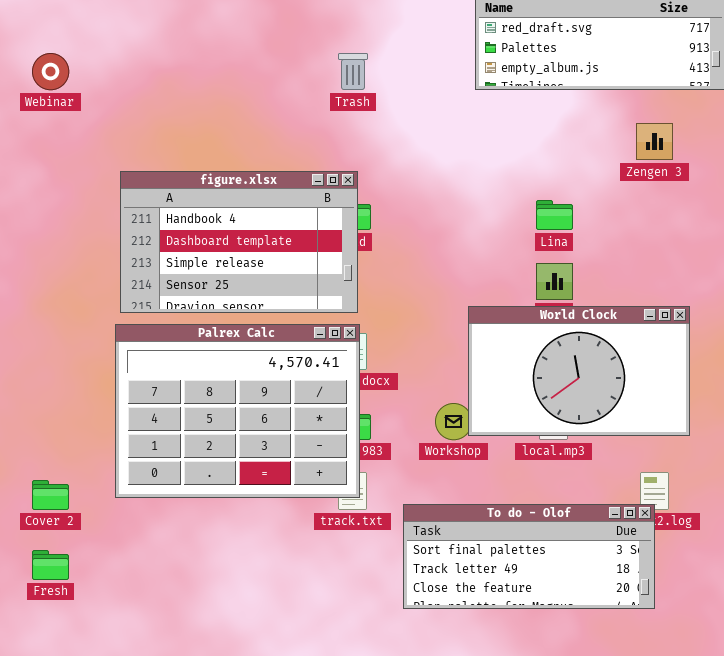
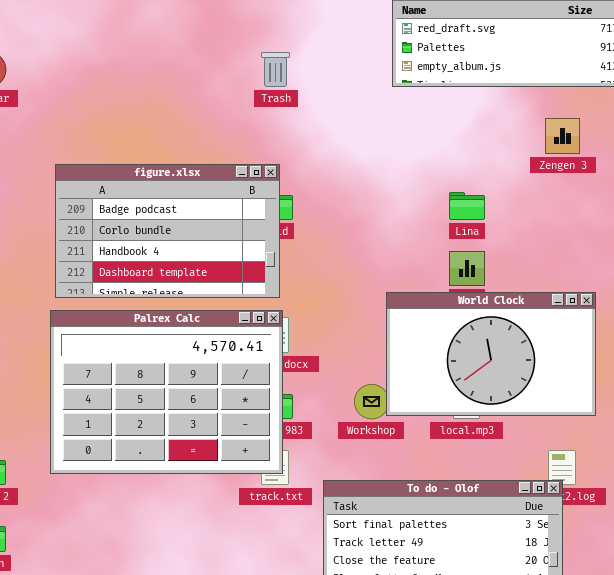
figure.xlsx: [120,171,358,313] -> [55,164,280,298], scrolled up 2 rows

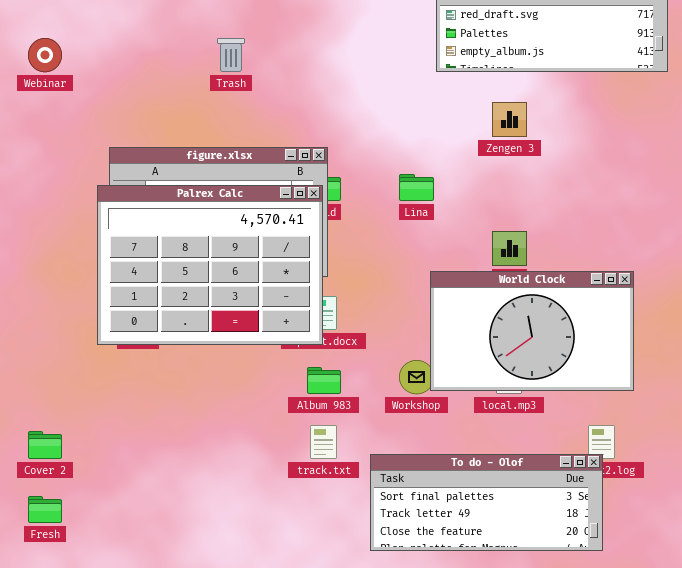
Trash: [261,52,290,87] -> [217,38,245,72], moved
Zengen 3: [545,118,580,154] -> [492,102,527,137], moved
Lina: [449,192,485,220] -> [399,174,434,201], moved
Palrex Calc: [50,310,283,474] -> [97,185,323,345], moved

